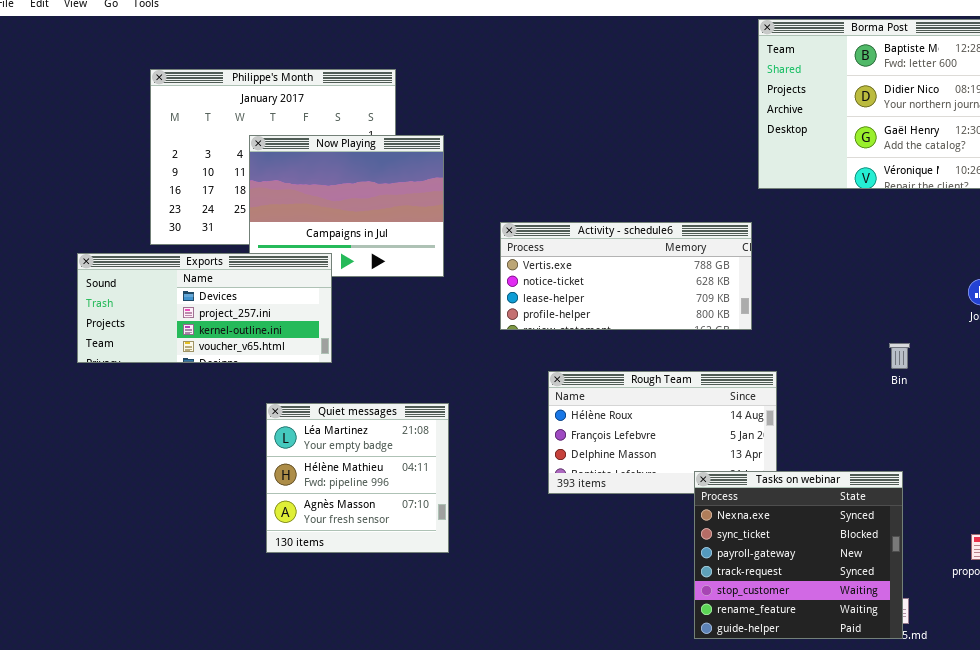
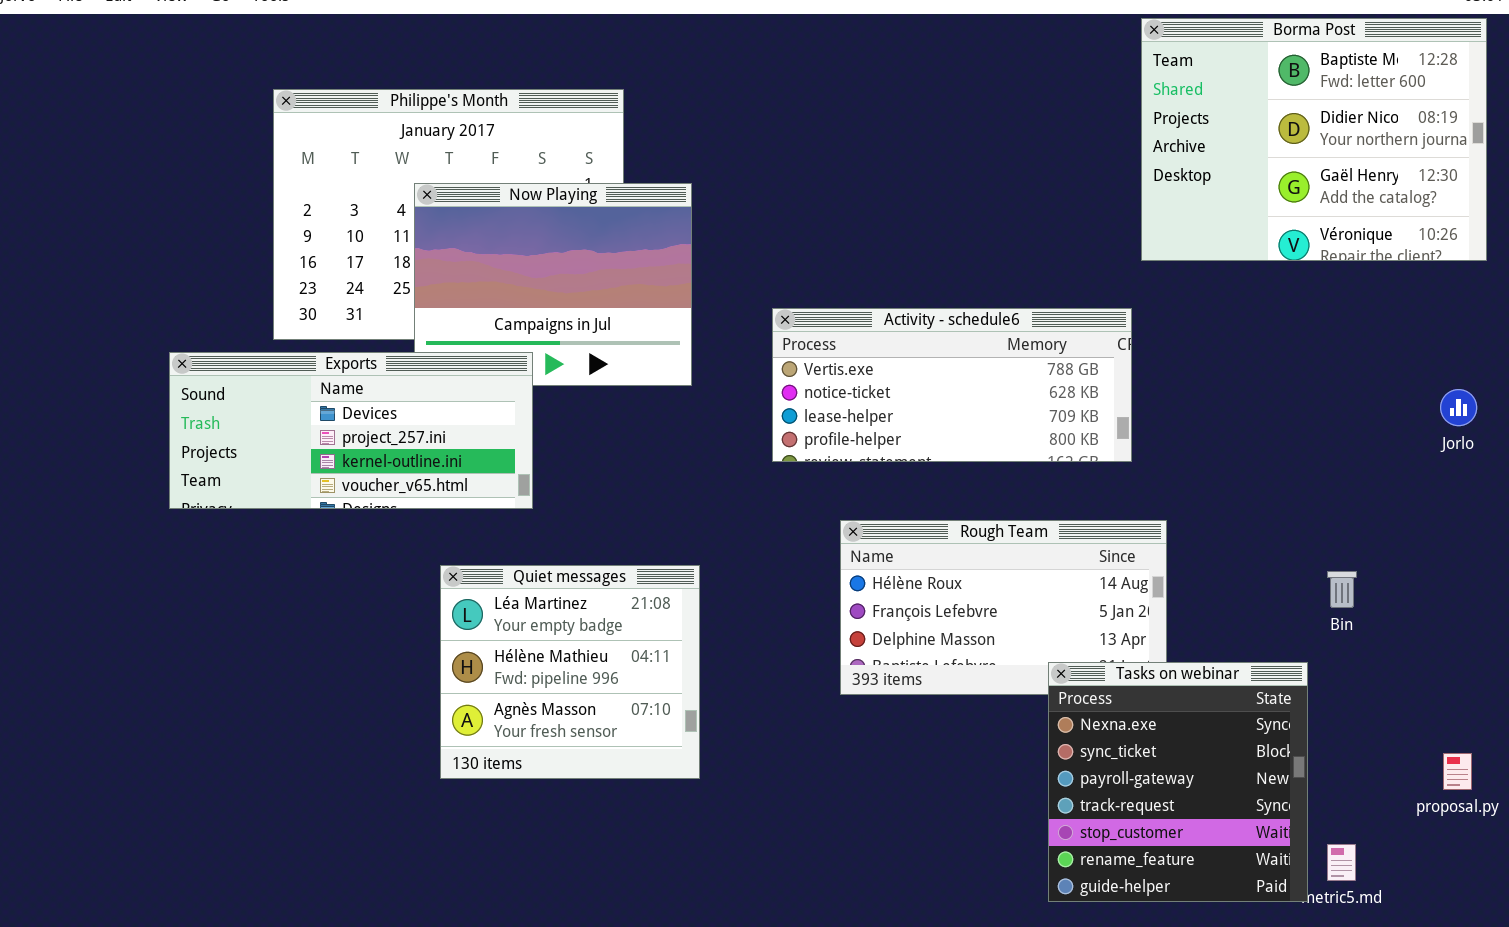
Bin: [889,343,910,369] -> [1327,571,1357,608], moved
Tasks on webinar: [694,471,903,639] -> [1048,662,1308,902], resized

